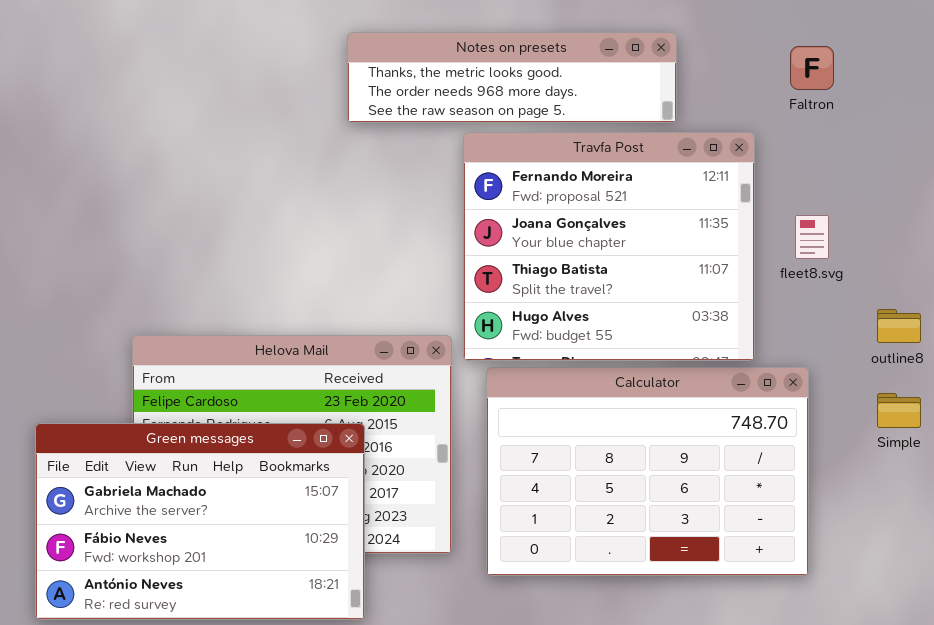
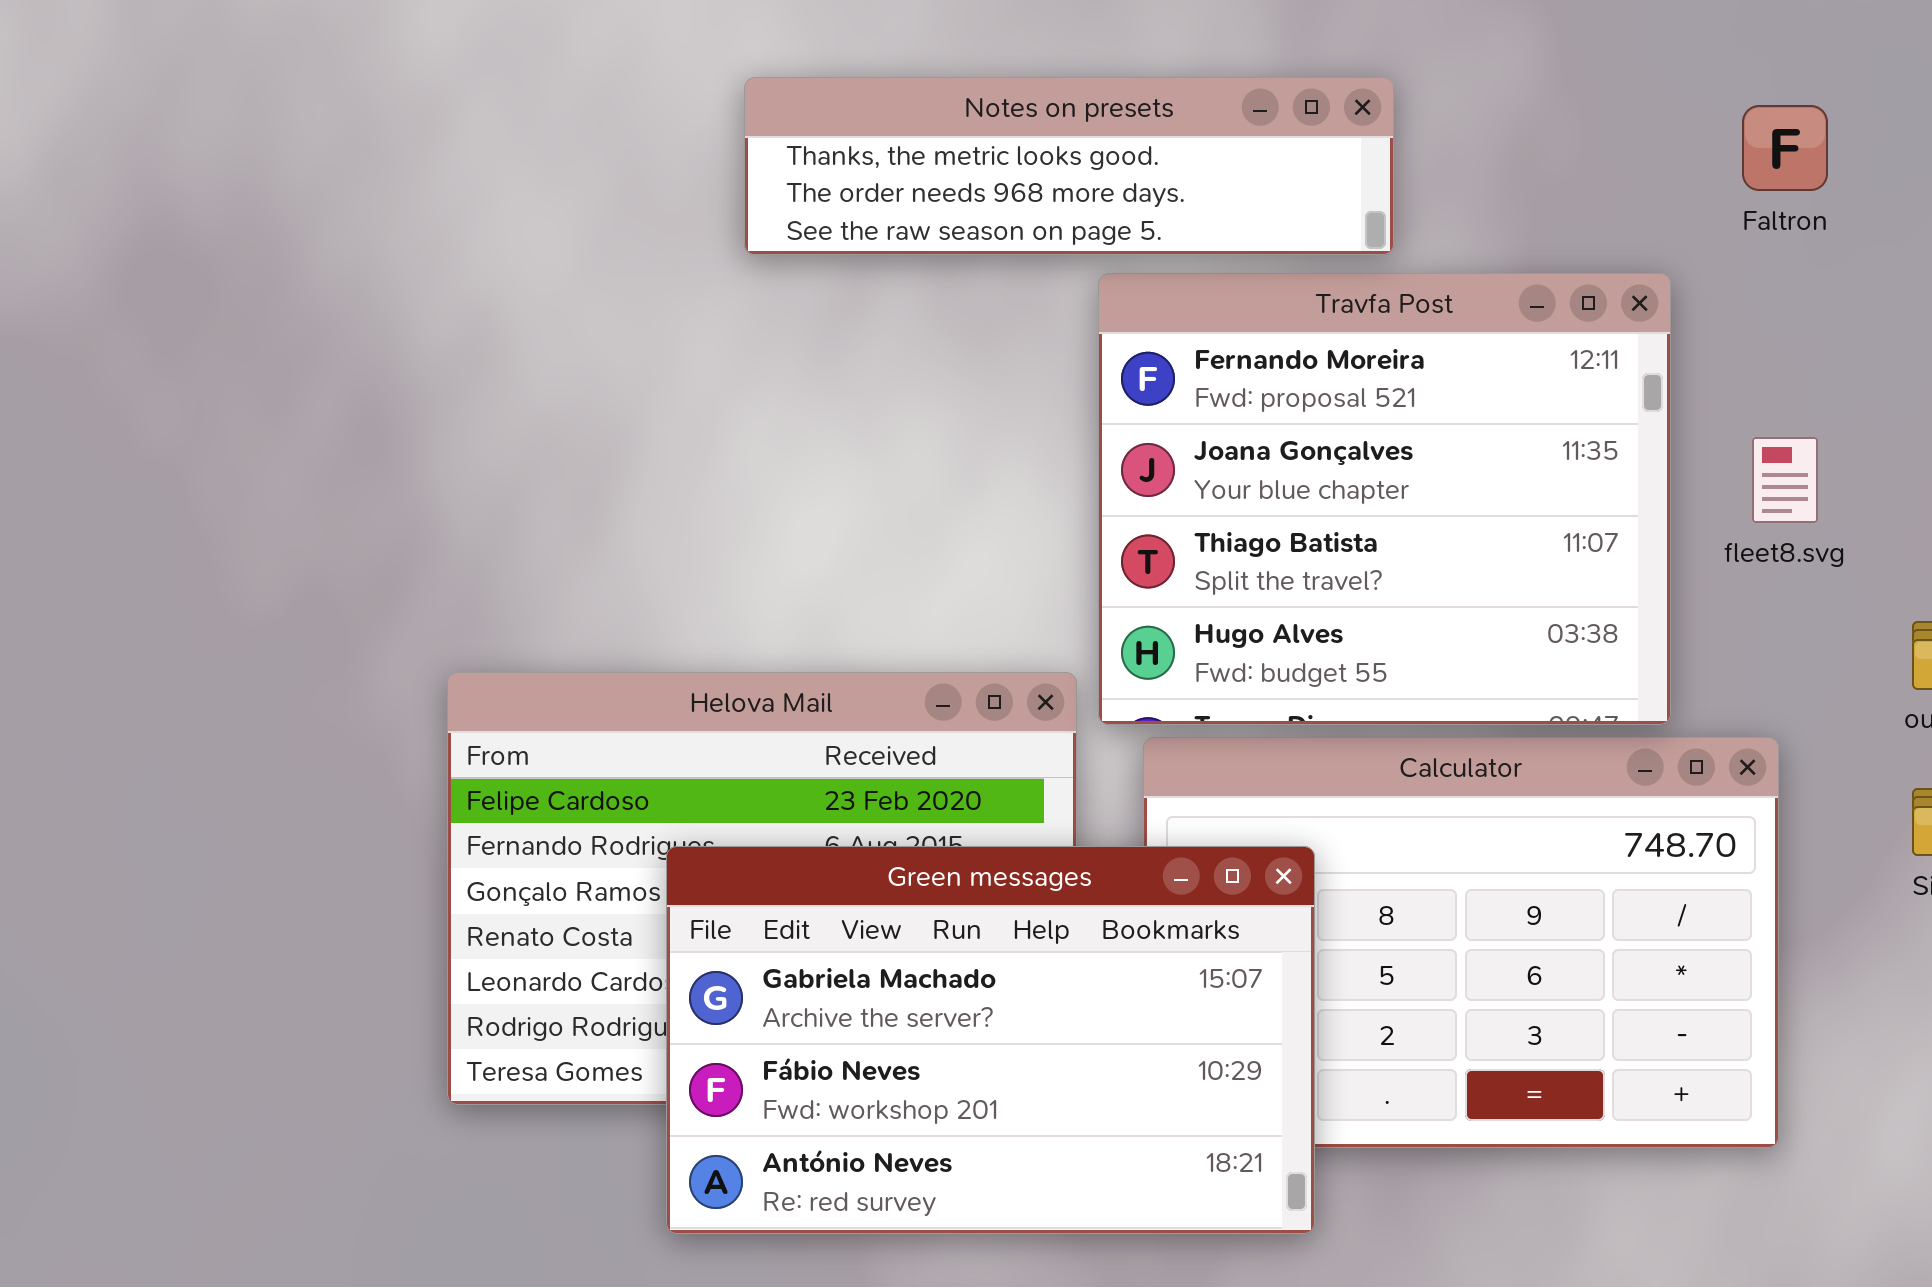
Notes on presets: [347,32,677,123] -> [744,77,1394,255], moved
Green messages: [35,423,365,620] -> [666,846,1315,1234], moved

